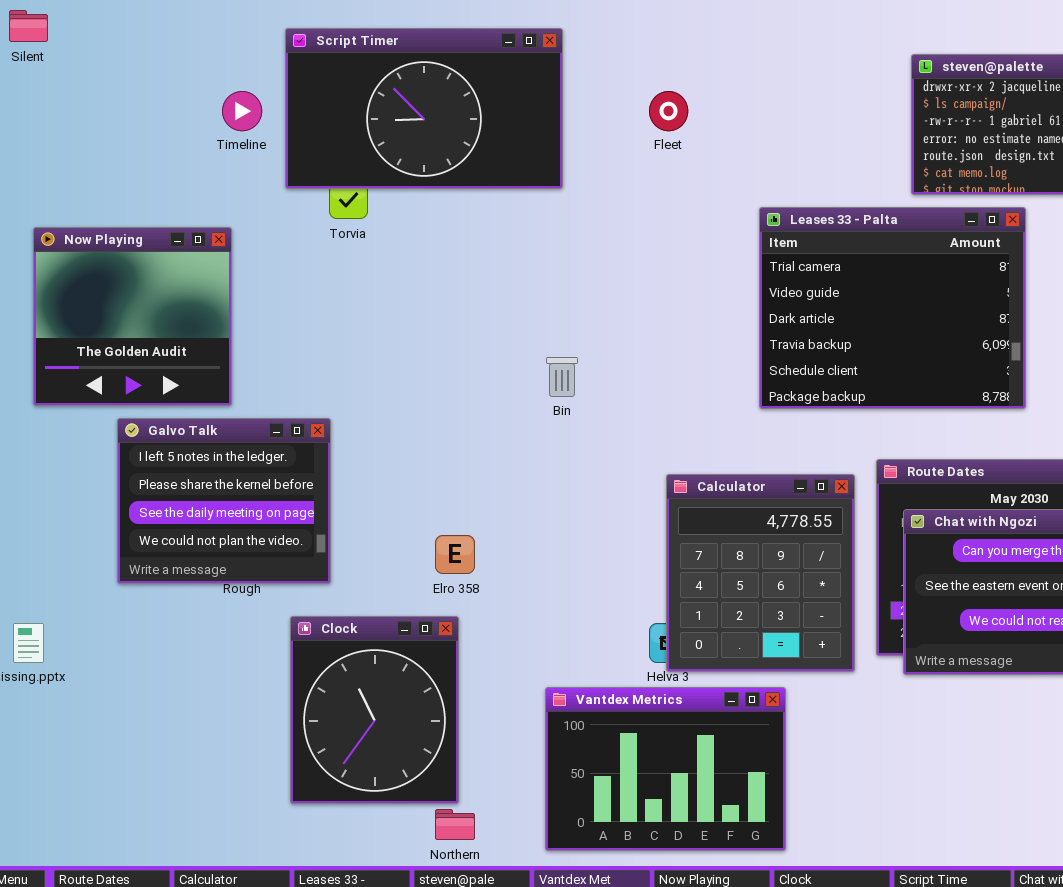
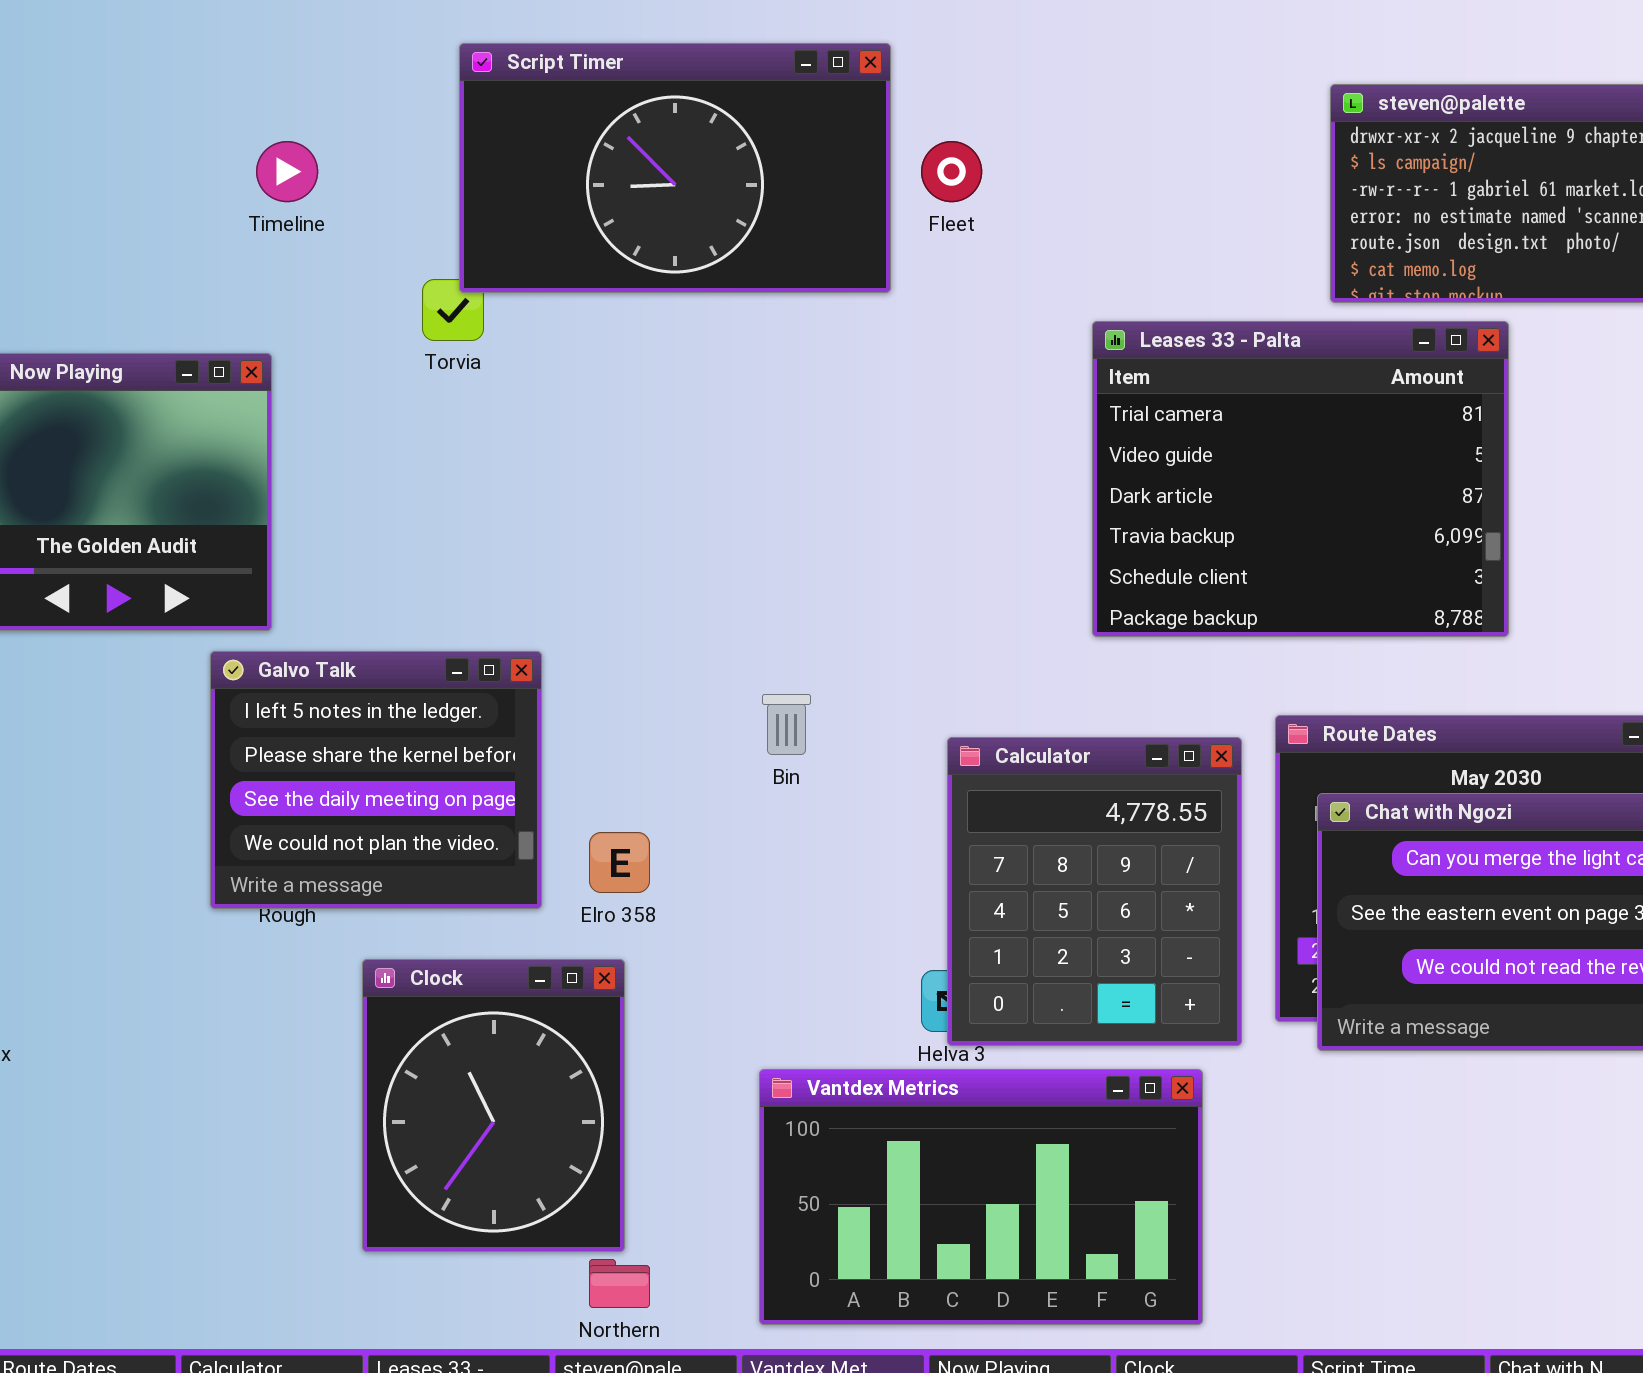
Script Timer: [285,28,563,189] -> [459,43,891,293], moved
Bin: [546,357,578,397] -> [762,694,811,755], moved
Galvo Talk: [117,418,331,584] -> [210,651,542,909], moved
Vantdex Metrics: [545,687,786,851] -> [759,1069,1203,1325], resized

